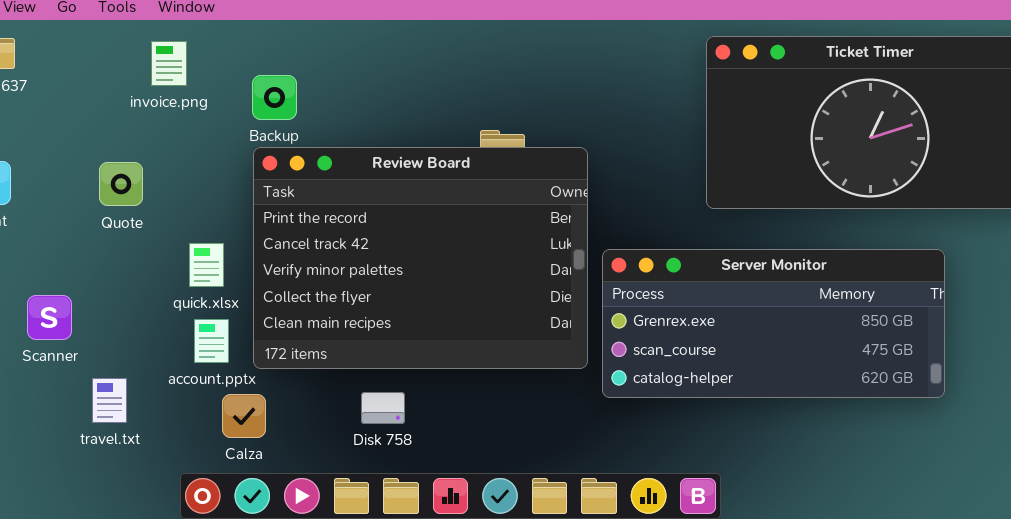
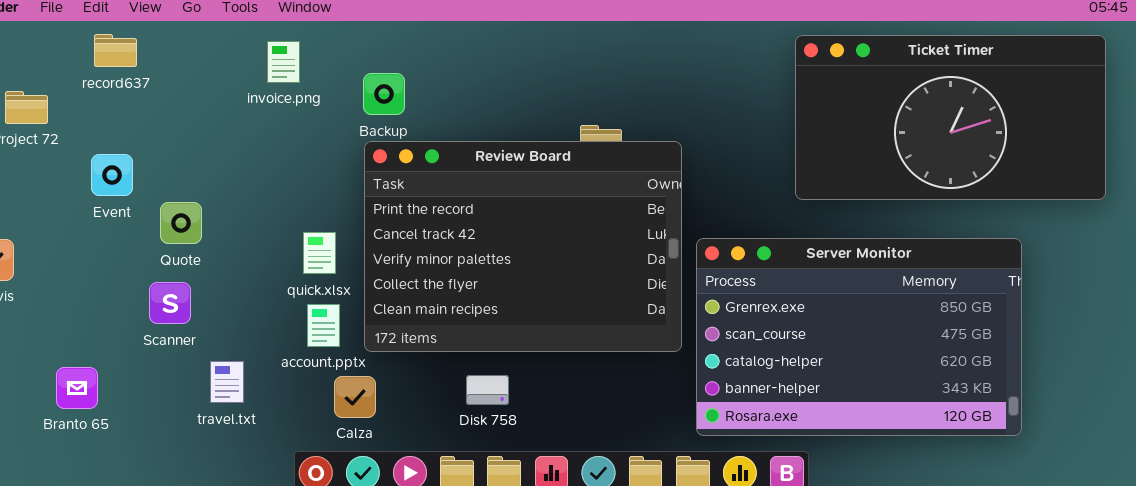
Quote: [99,162,143,206] -> [160,202,202,244], moved
Server Monitor: [602,249,945,398] -> [696,238,1022,436], resized

